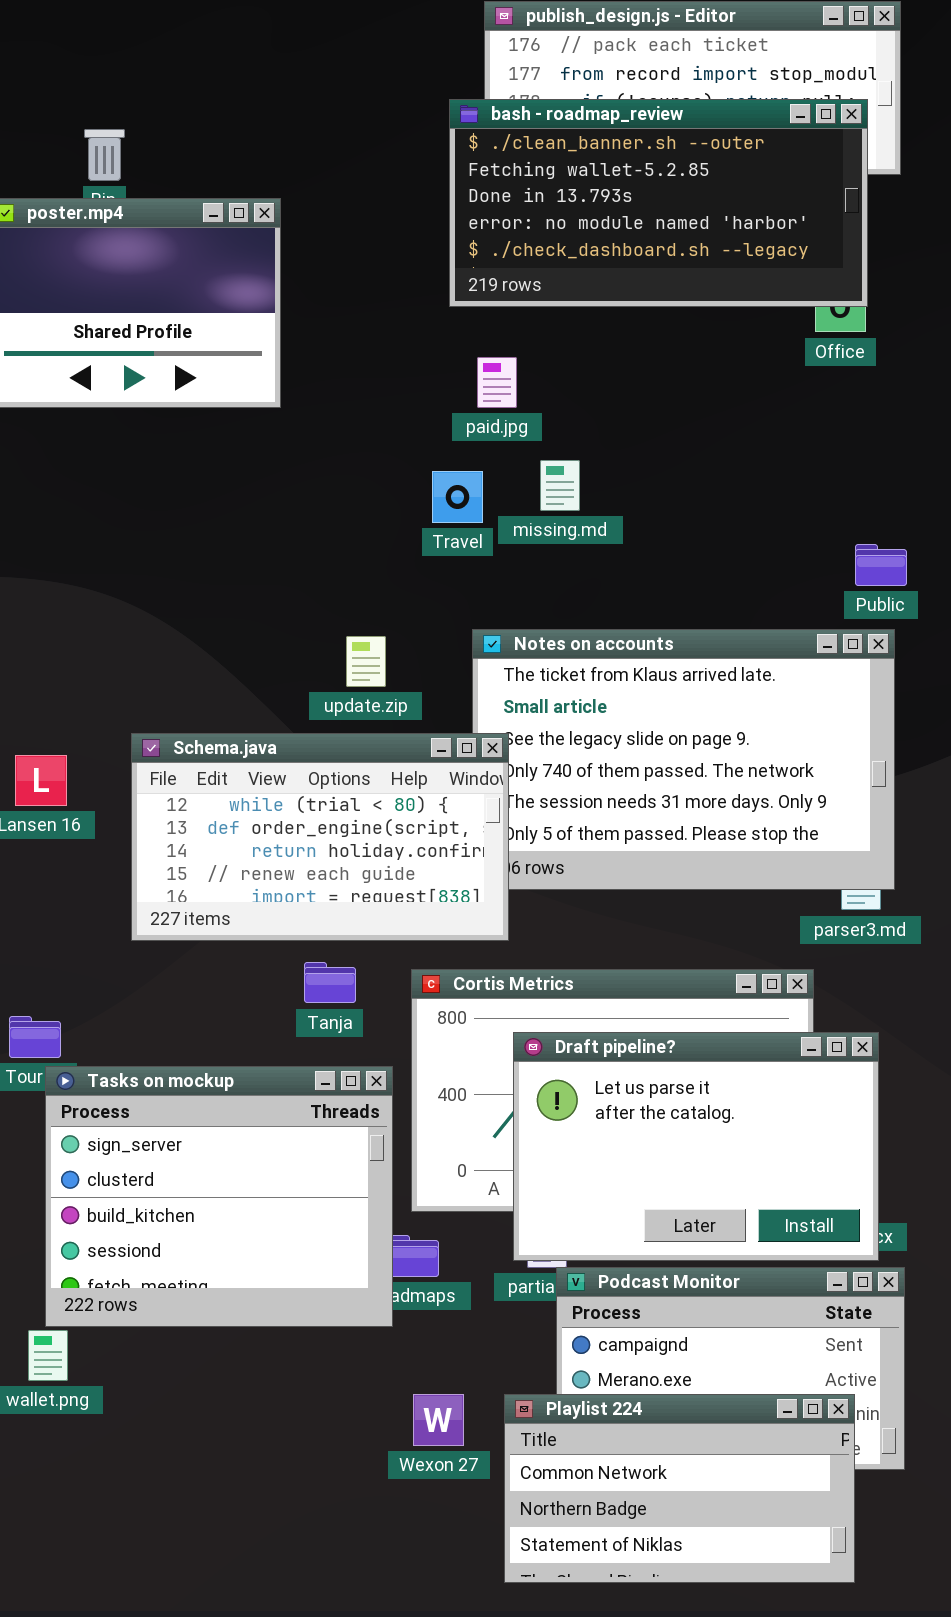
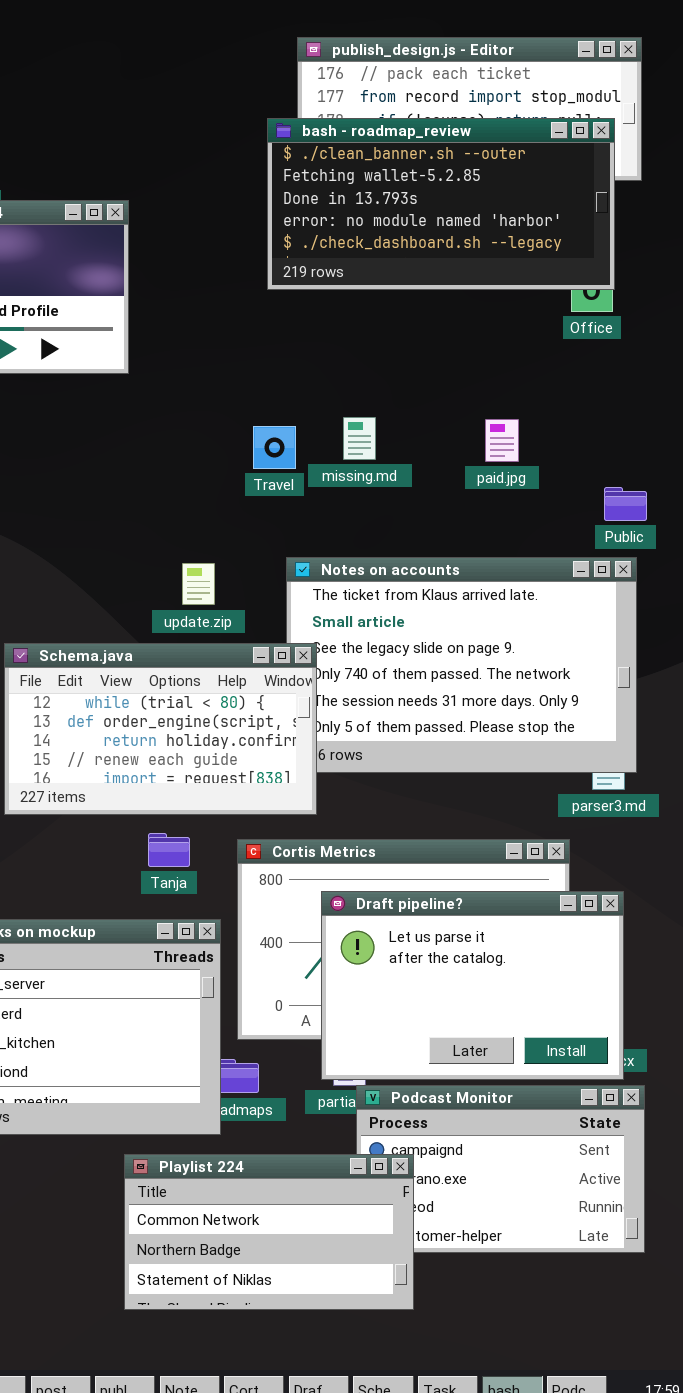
paid.jpg: [477,357,517,408] -> [485,419,519,462], moved
Playlist 224: [504,1394,855,1583] -> [124,1154,414,1310], moved

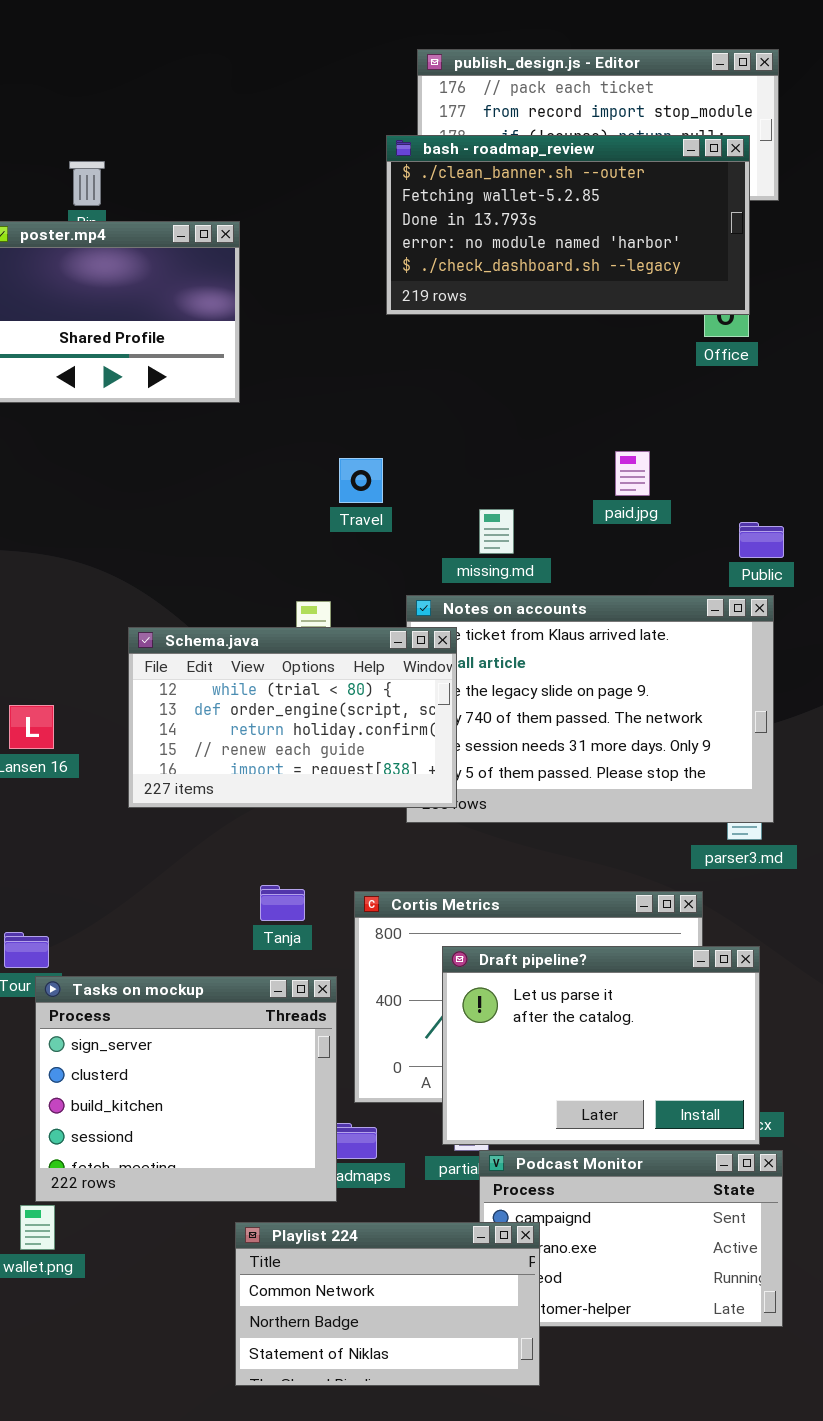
missing.md: [343,417,376,460] -> [479,509,514,554], moved
Travel: [253,426,296,469] -> [339,458,383,503], moved
Schema.java: [4,643,317,815] -> [128,627,457,808], moved

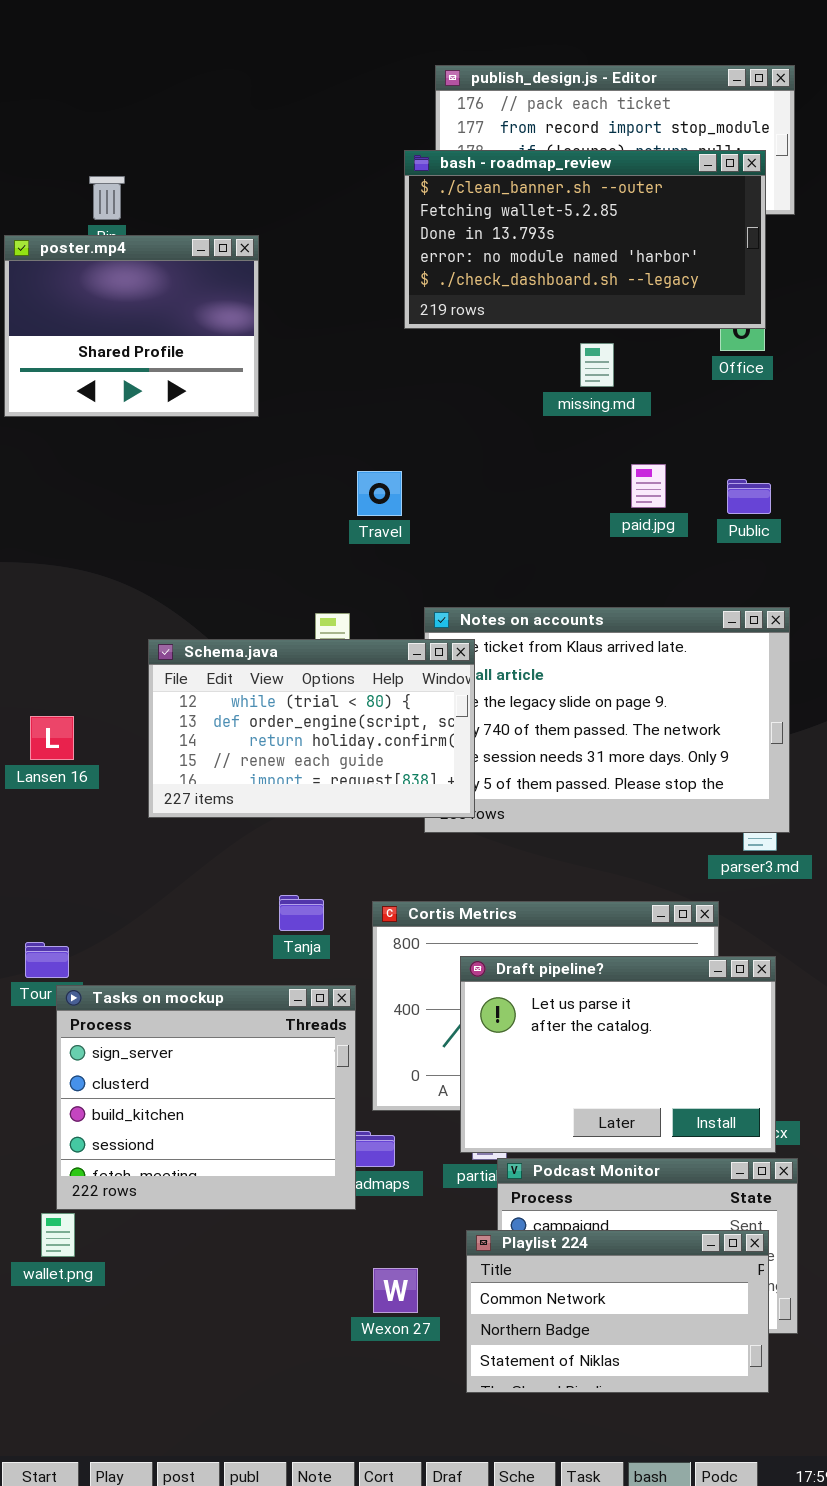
missing.md: [479,509,514,554] -> [580,343,614,387], moved
Public: [739,522,784,558] -> [727,479,771,514], moved
Playlist 224: [235,1222,540,1386] -> [466,1230,769,1393], moved

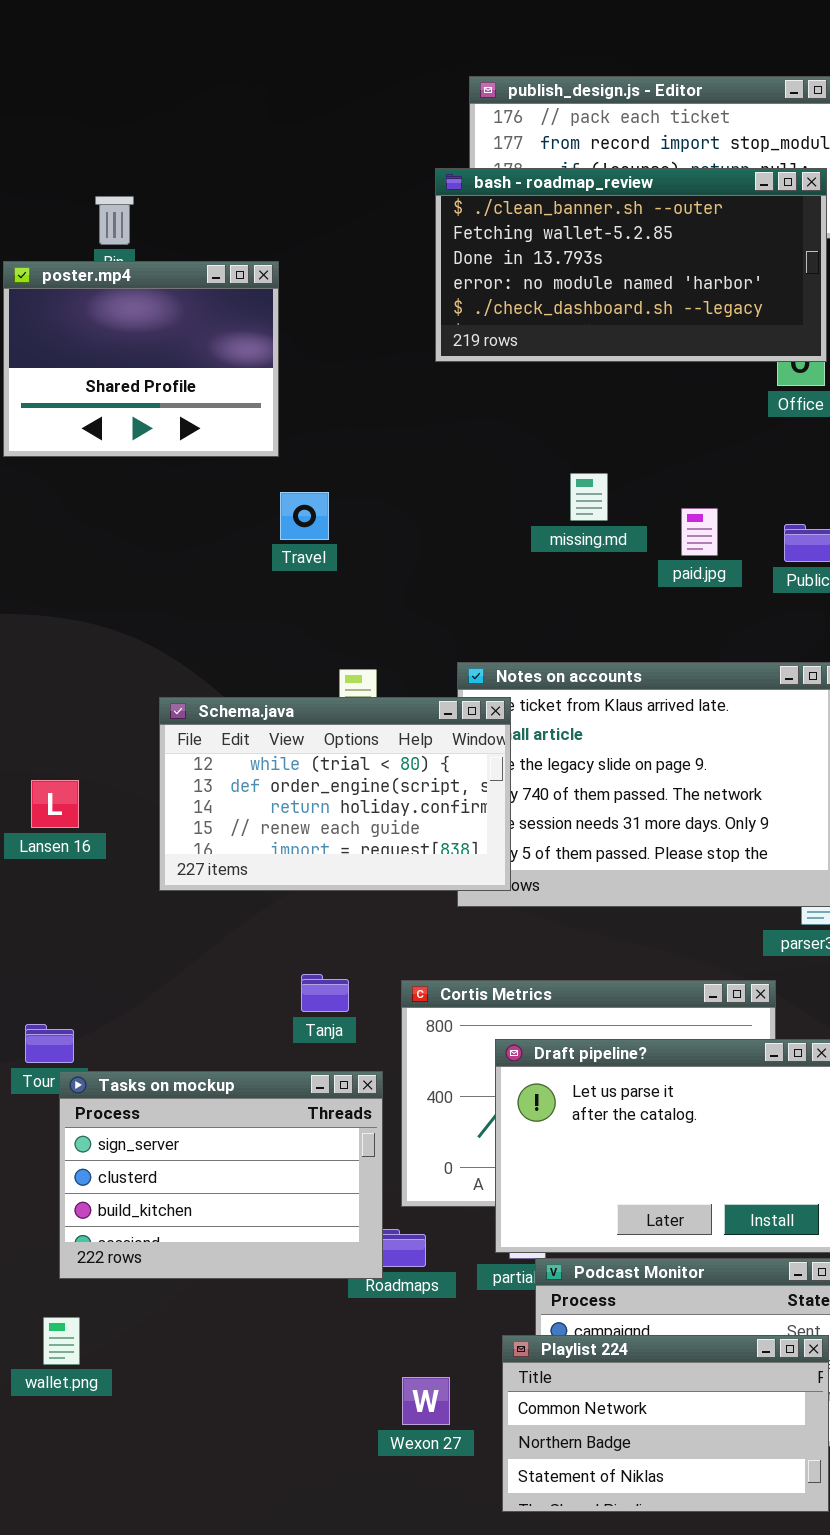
missing.md: [580,343,614,387] -> [570,473,608,521], moved
Travel: [357,471,402,516] -> [280,492,329,540], moved
Tasks on mockup: [56,985,356,1210] -> [59,1071,383,1279], resized

